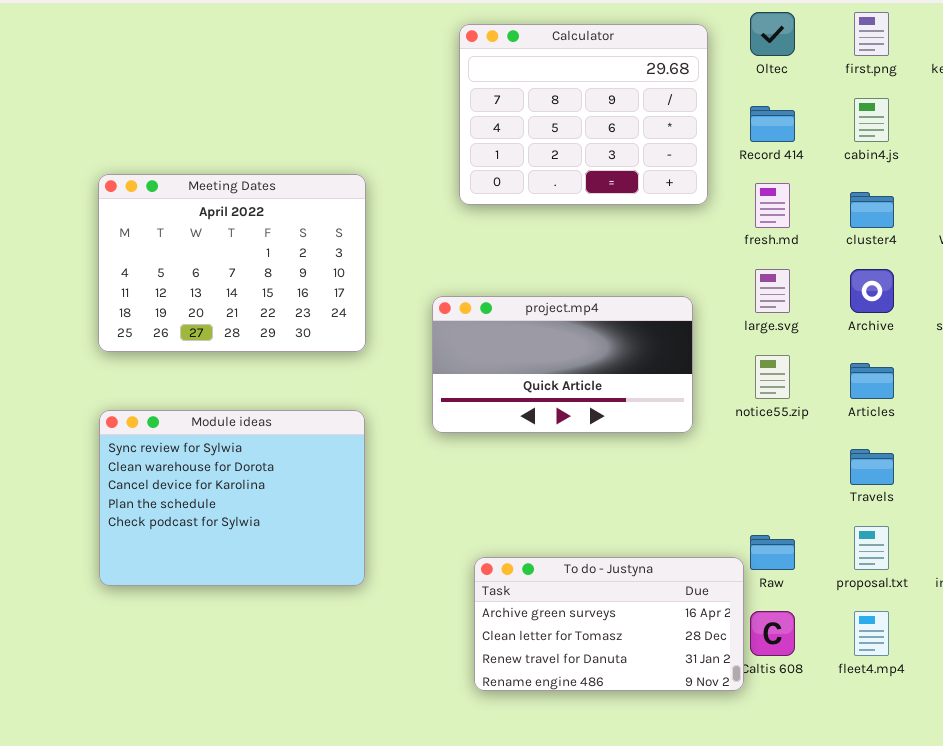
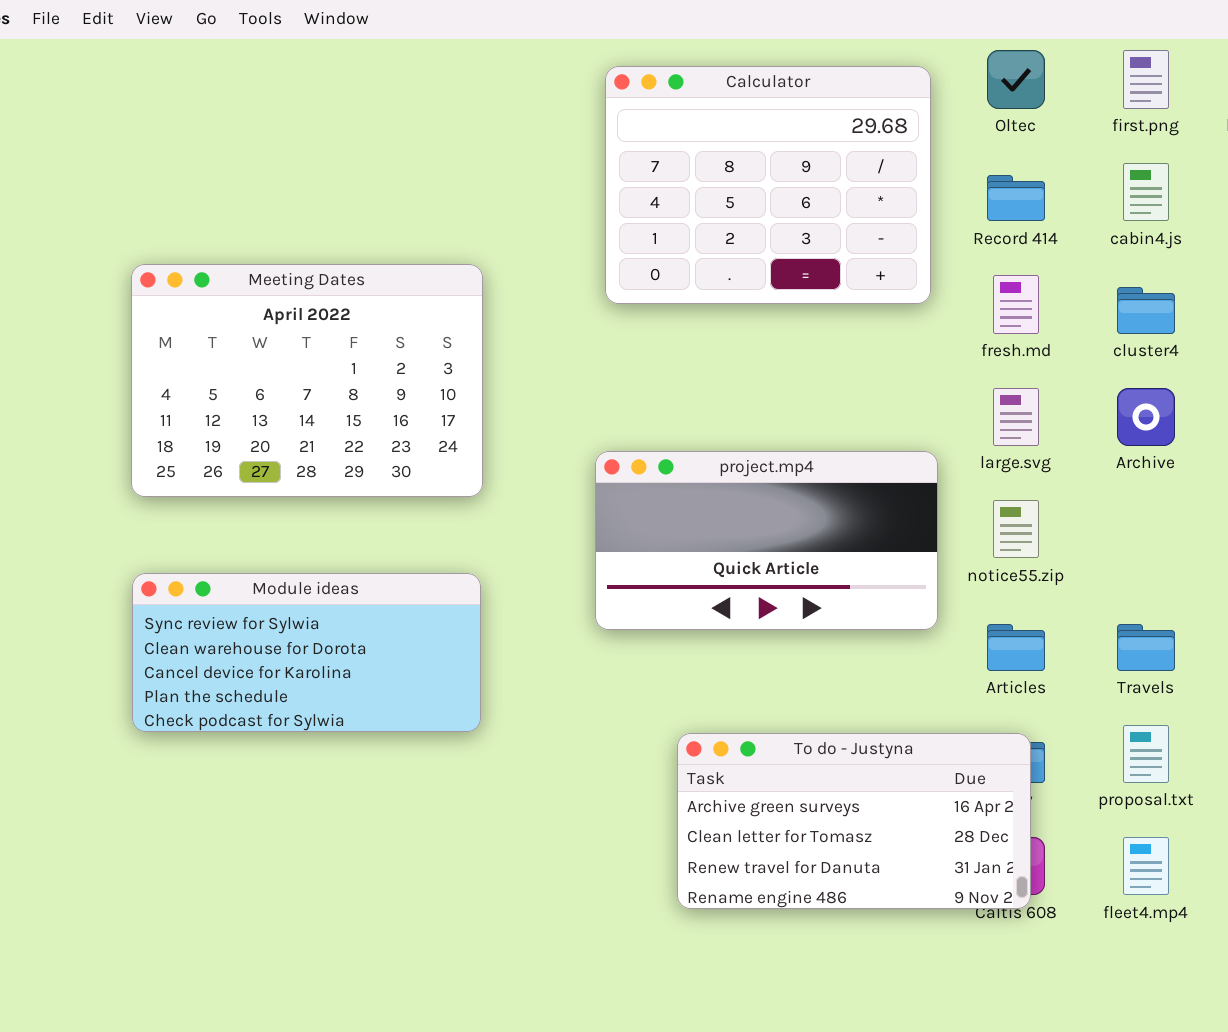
project.mp4: [432,296,693,433] -> [595,451,938,630], moved
Articles: [850,363,894,399] -> [987,624,1045,671], moved
Module ideas: [99,410,365,586] -> [132,573,481,732], resized
To do - Justyna: [474,557,744,691] -> [677,733,1031,909], moved

